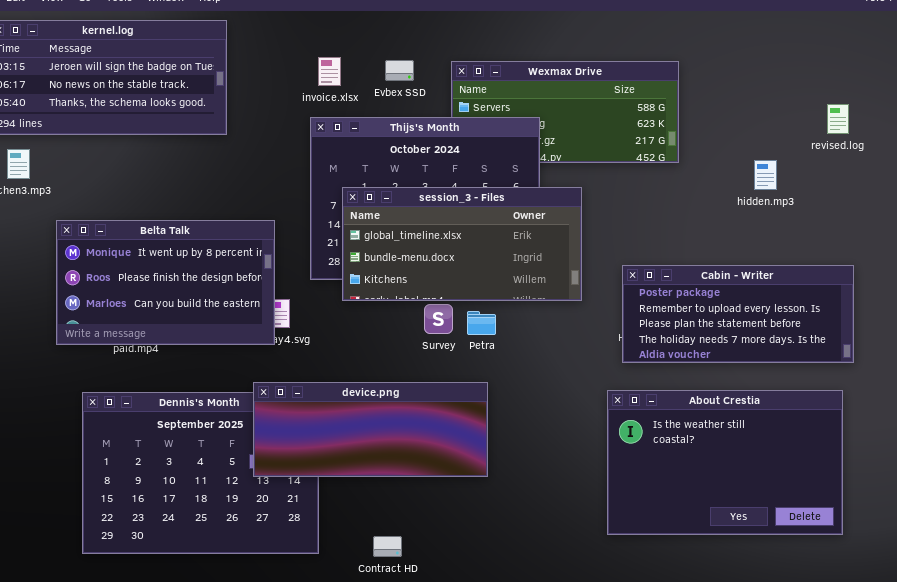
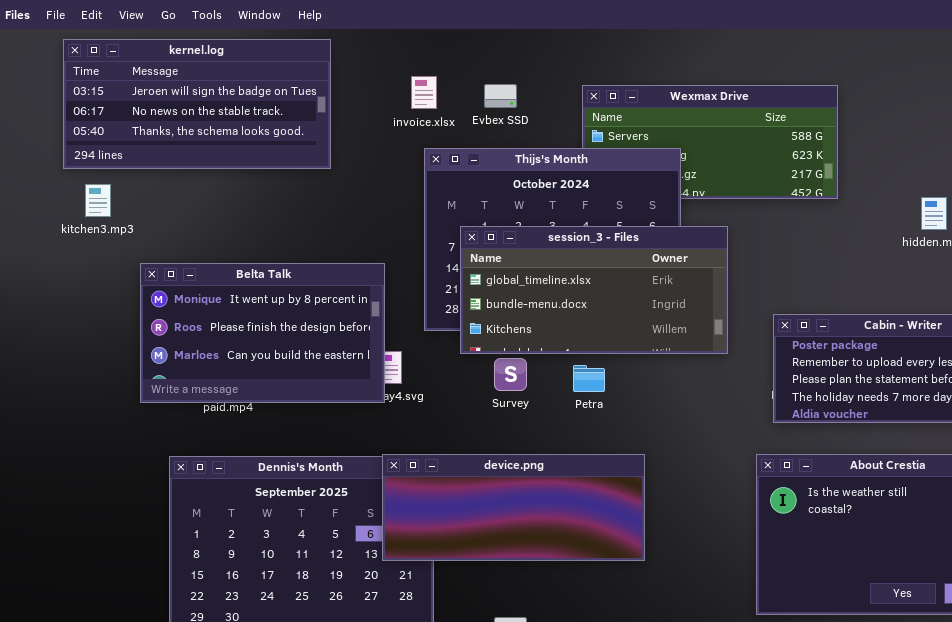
invoice.xlsx: [318,57,341,86] -> [411,76,437,109], moved
Evbex SSD: [385,60,414,81] -> [484,84,517,108], moved
Survey: [424,304,453,334] -> [494,358,527,391], moved
Petra: [467,311,496,335] -> [573,365,605,392], moved
device.png: [253,382,488,477] -> [382,454,645,561], moved

